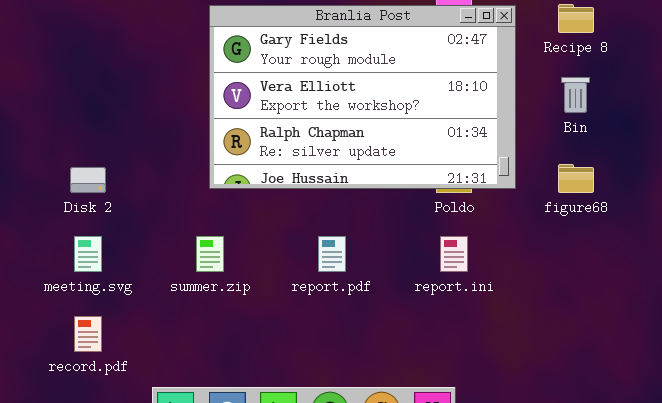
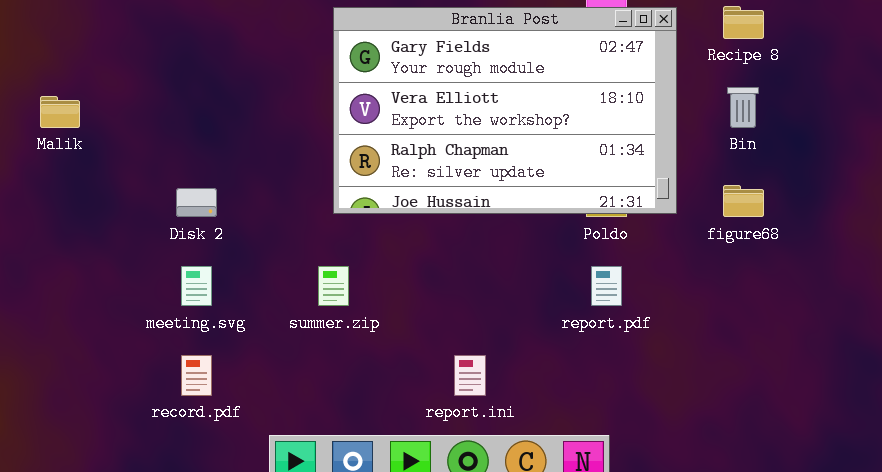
report.pdf: [318,236,346,272] -> [591,266,622,306], moved
report.ini: [440,236,468,272] -> [454,355,486,396], moved

